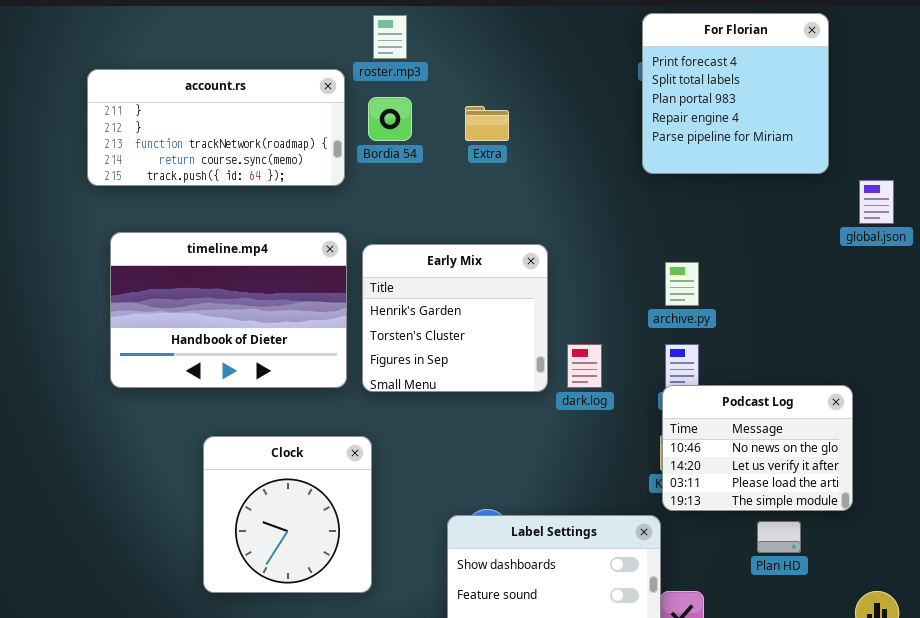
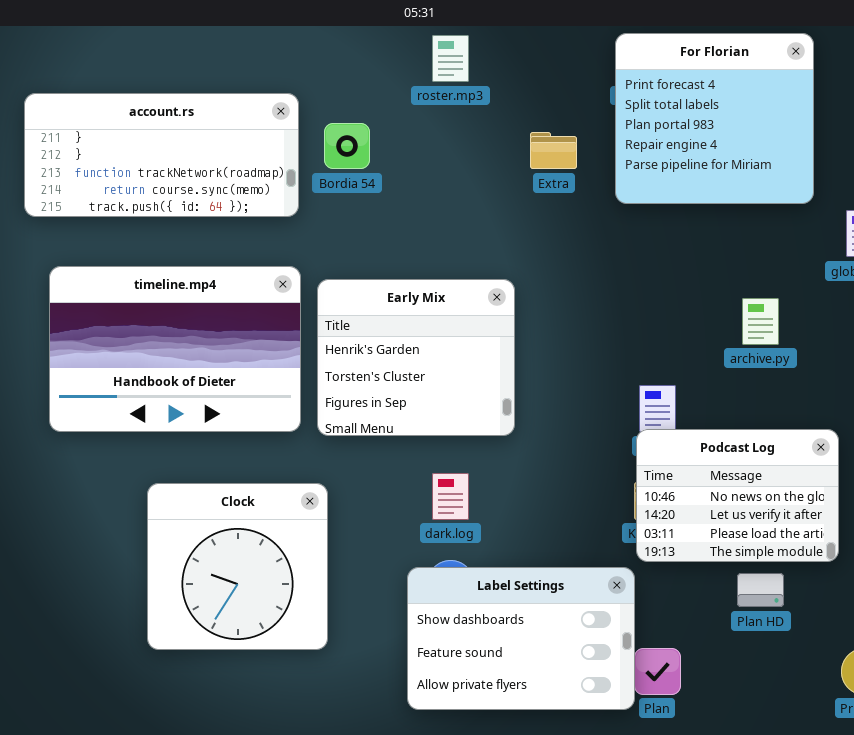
roster.mp3: [373,15,407,59] -> [432,35,469,82], moved
Extra: [465,106,509,141] -> [530,132,577,169], moved
archive.py: [665,262,699,306] -> [742,298,779,345], moved
dark.log: [567,344,602,388] -> [432,473,469,520], moved

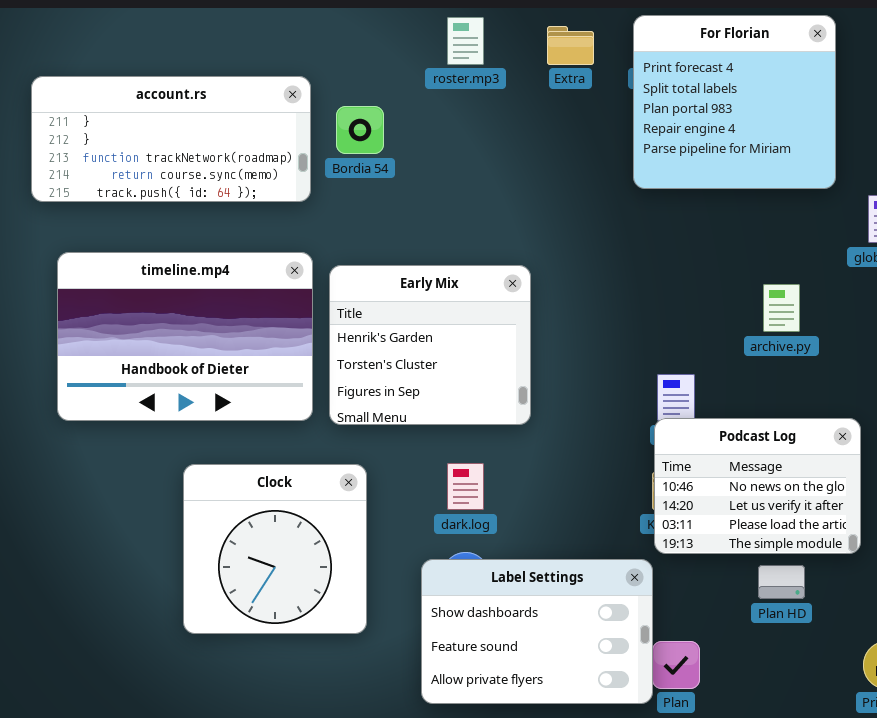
Extra: [530,132,577,169] -> [547,26,594,65], moved
Clock: [147,483,328,650] -> [183,464,367,634], moved

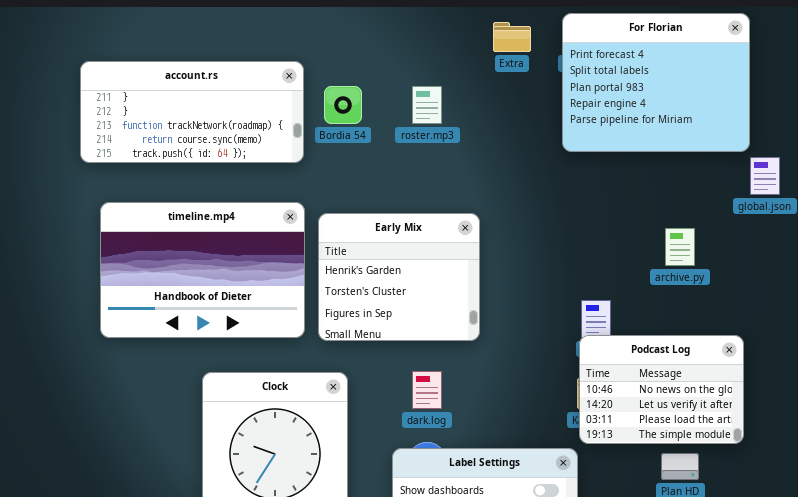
For Florian: [633,15,836,189] -> [562,13,750,152], resized
roster.mp3: [447,17,484,65] -> [412,86,442,124], moved

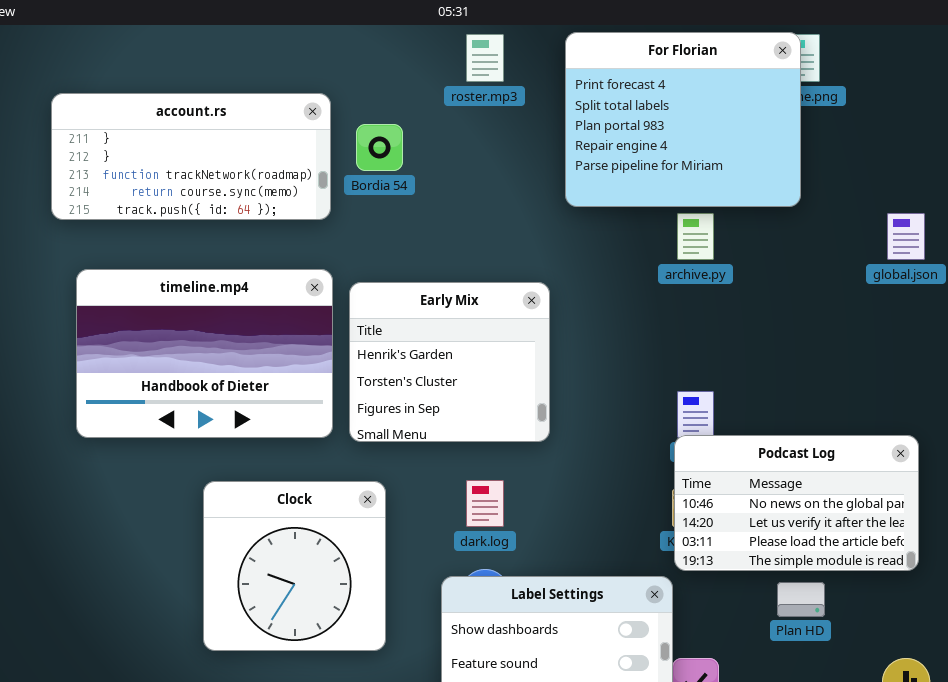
For Florian: [562,13,750,152] -> [565,32,801,207], moved
roster.mp3: [412,86,442,124] -> [466,34,504,82], moved
archive.py: [665,228,695,266] -> [677,213,714,260], moved
Podcast Log: [579,335,744,444] -> [674,435,919,571], resized

